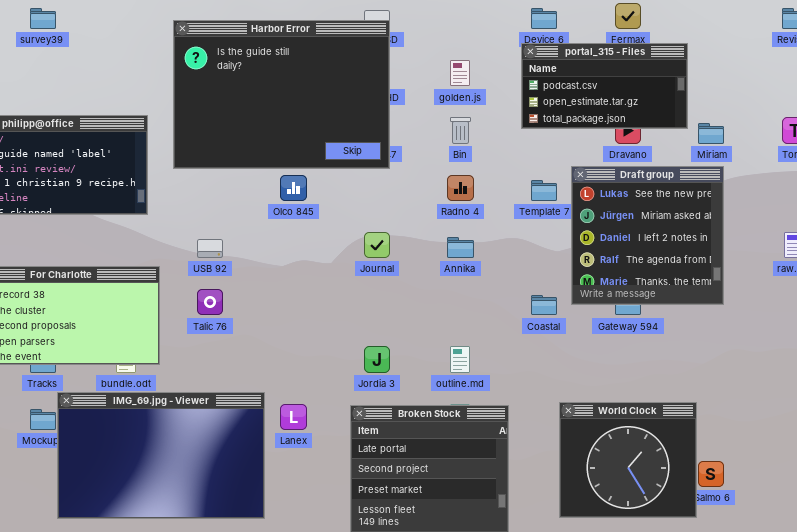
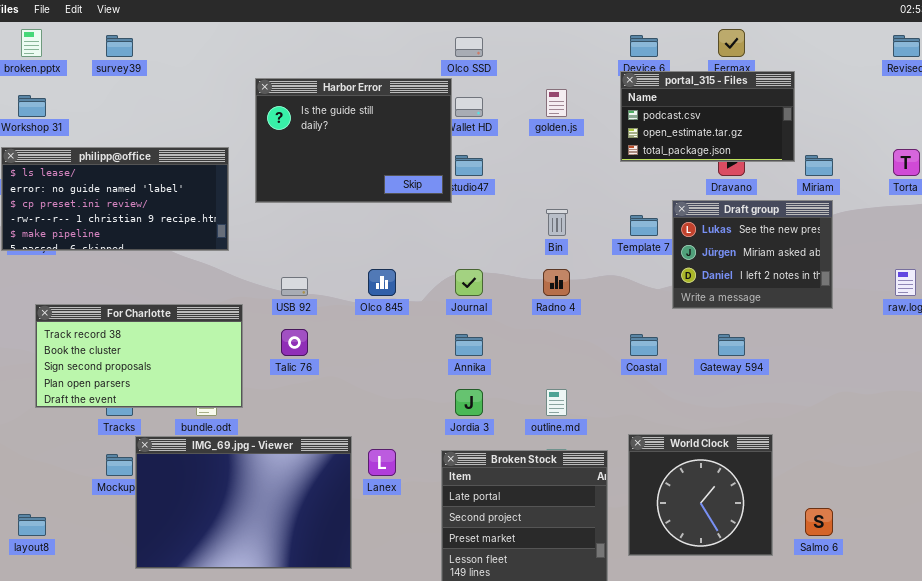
Harbor Error: [173,20,390,169] -> [255,78,452,203], resized
Bin: [450,117,471,144] -> [546,209,568,236], moved
Draft group: [571,166,724,305] -> [672,200,833,309], resized
Olco 845: [280,175,307,201] -> [368,269,396,296], moved
Radno 4: [447,175,474,201] -> [543,269,570,296], moved
Annika: [447,237,474,258] -> [455,334,483,356], moved
World Clock: [559,402,697,518] -> [628,434,773,556], moved

